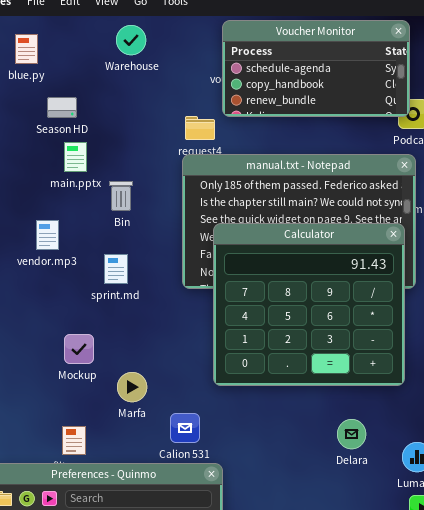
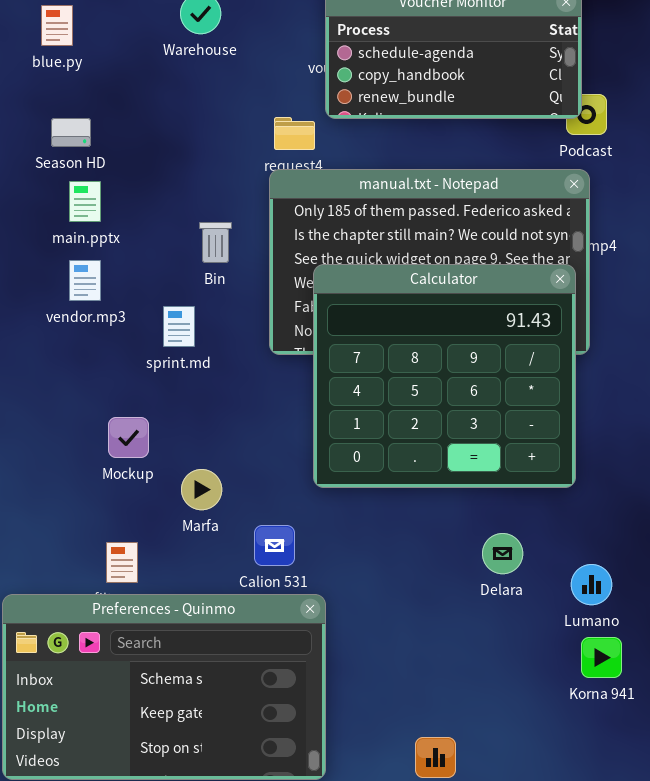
Season HD: [47,97,77,118] -> [51,118,91,147], moved
main.pptx: [64,142,87,172] -> [69,181,101,222], moved
Bin: [109,181,133,211] -> [199,222,232,263], moved

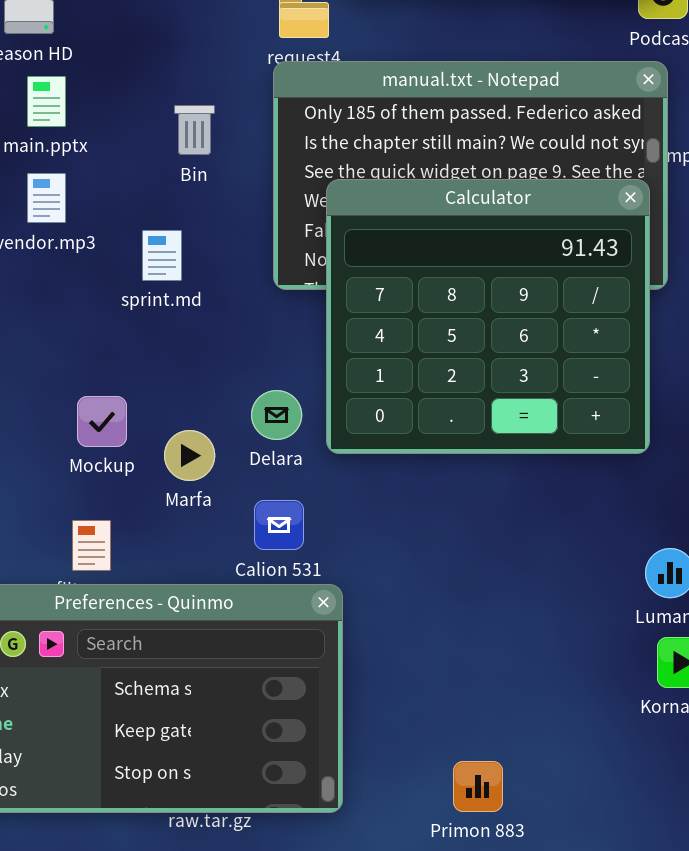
Bin: [199,222,232,263] -> [174,105,215,155], moved
Mockup: [108,417,149,458] -> [77,396,127,447], moved
Delara: [482,533,523,574] -> [251,390,302,440], moved

